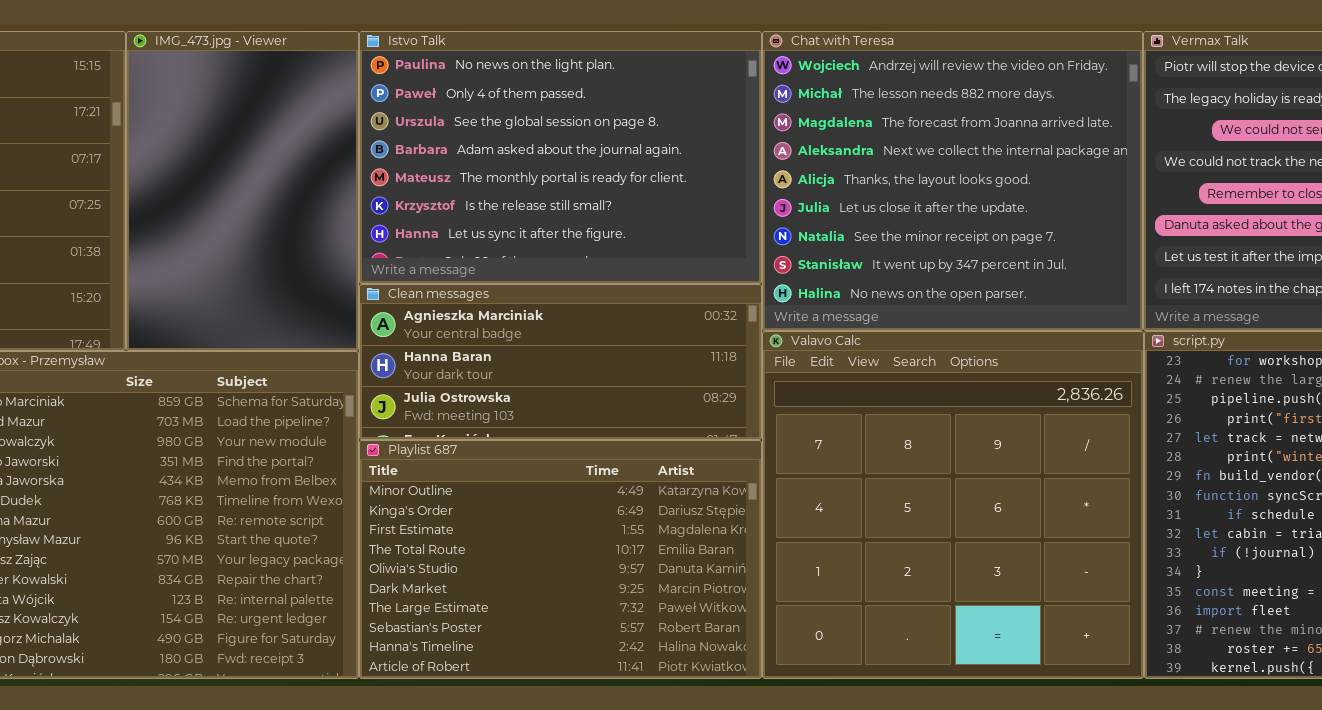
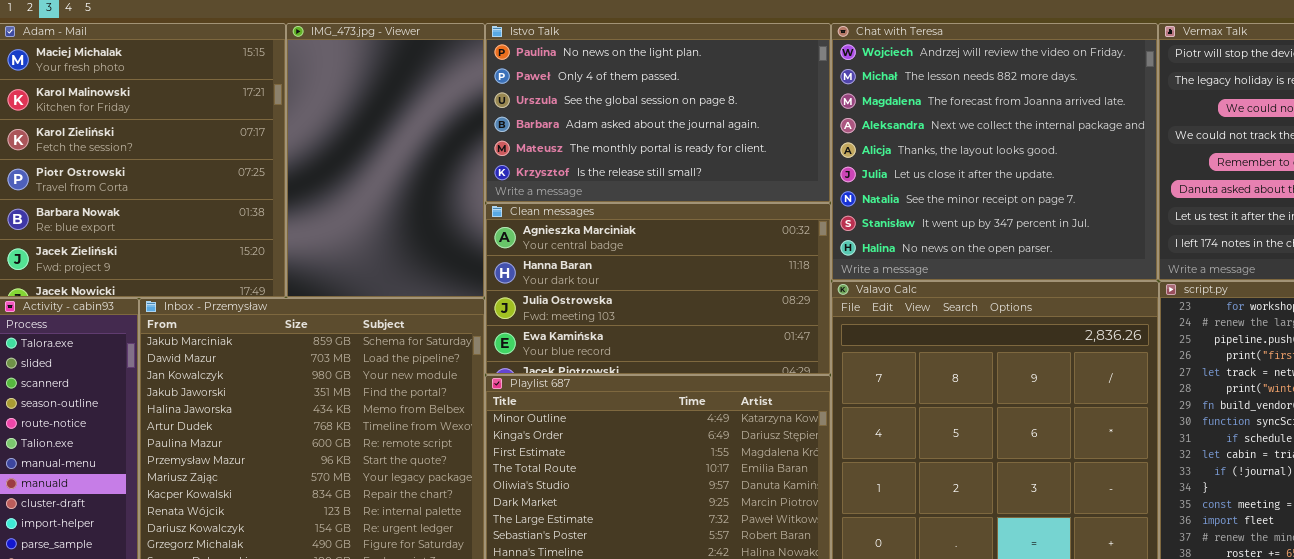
Istvo Talk: [359,31,762,284] -> [485,23,831,203], resized
Clean messages: [359,284,762,440] -> [485,203,831,375], resized

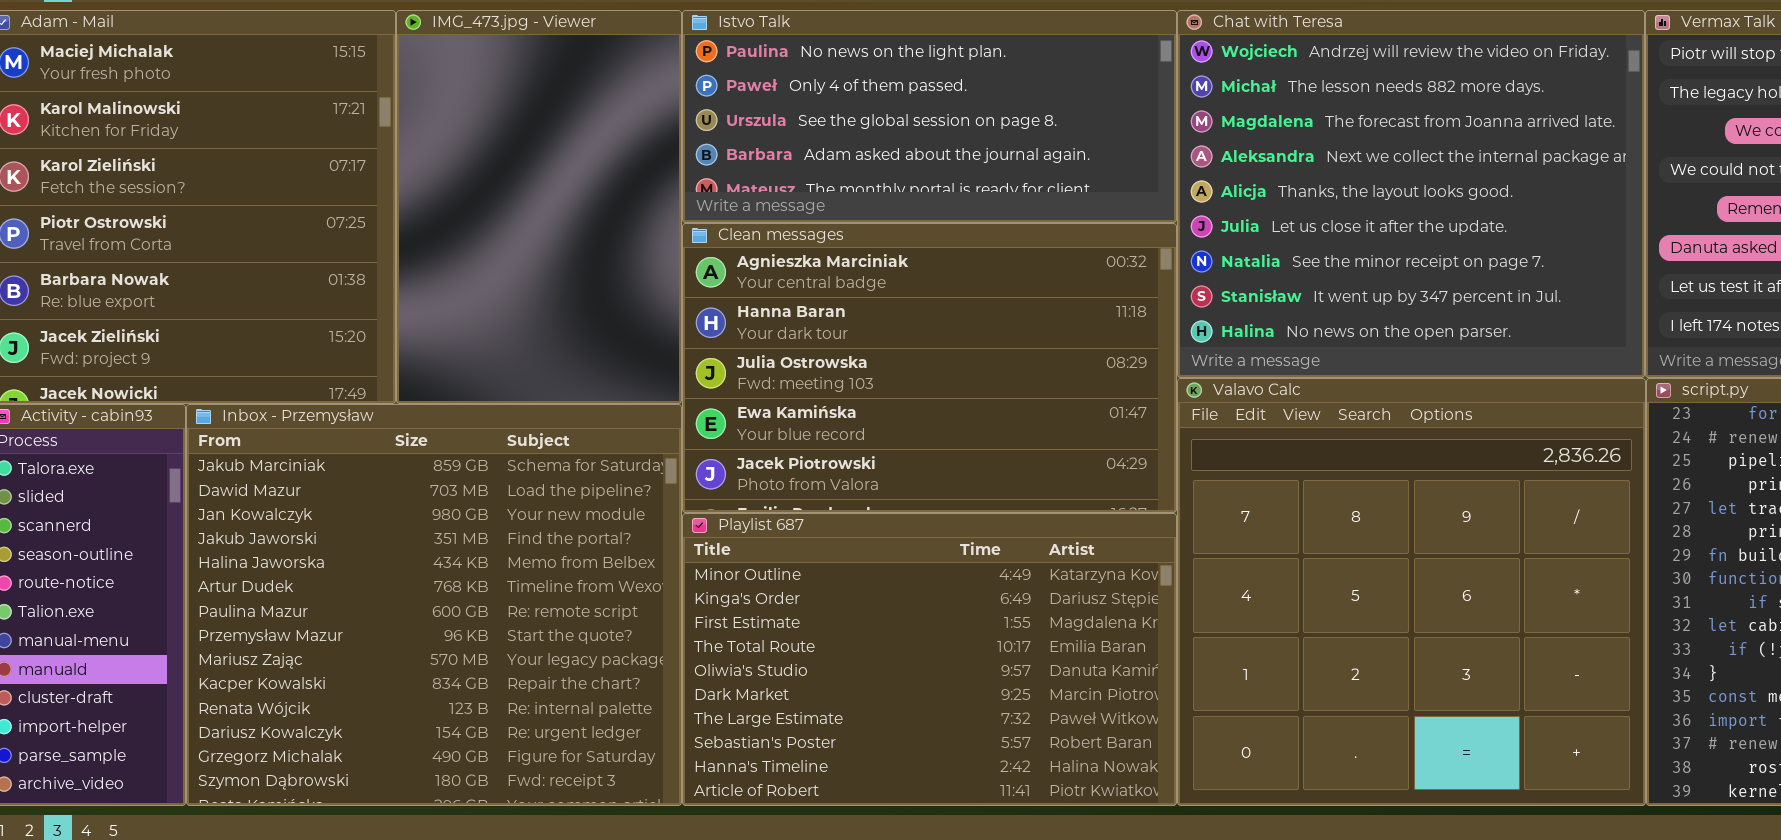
Istvo Talk: [485,23,831,203] -> [682,10,1177,223], resized
Clean messages: [485,203,831,375] -> [682,223,1177,513], resized

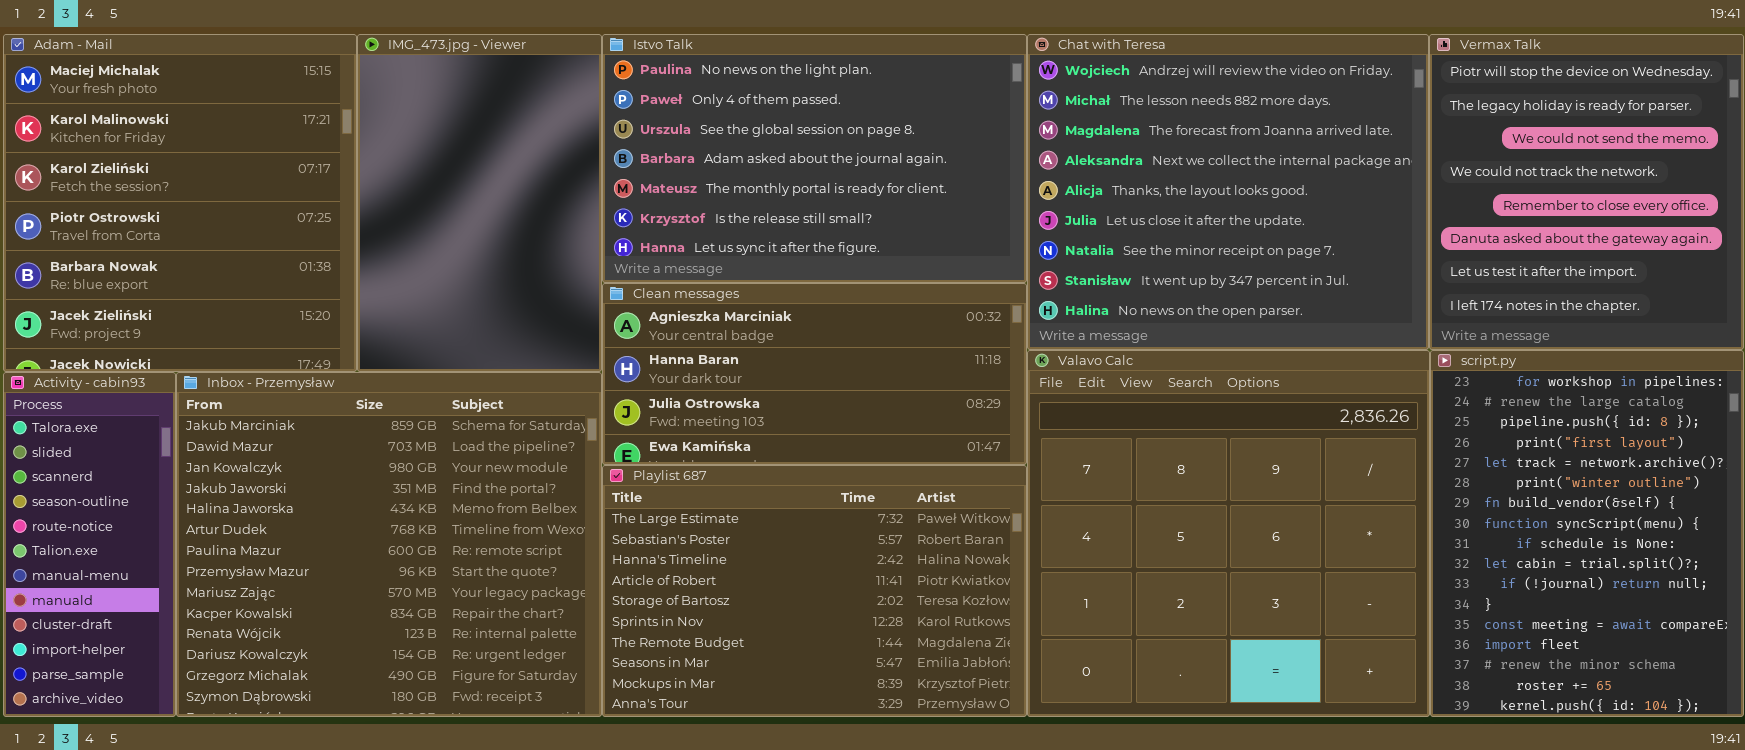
Istvo Talk: [682,10,1177,223] -> [602,34,1027,283], resized
Clean messages: [682,223,1177,513] -> [602,283,1027,465], resized
Playlist 687: [682,513,1177,806] -> [602,465,1027,717], scrolled down 6 rows

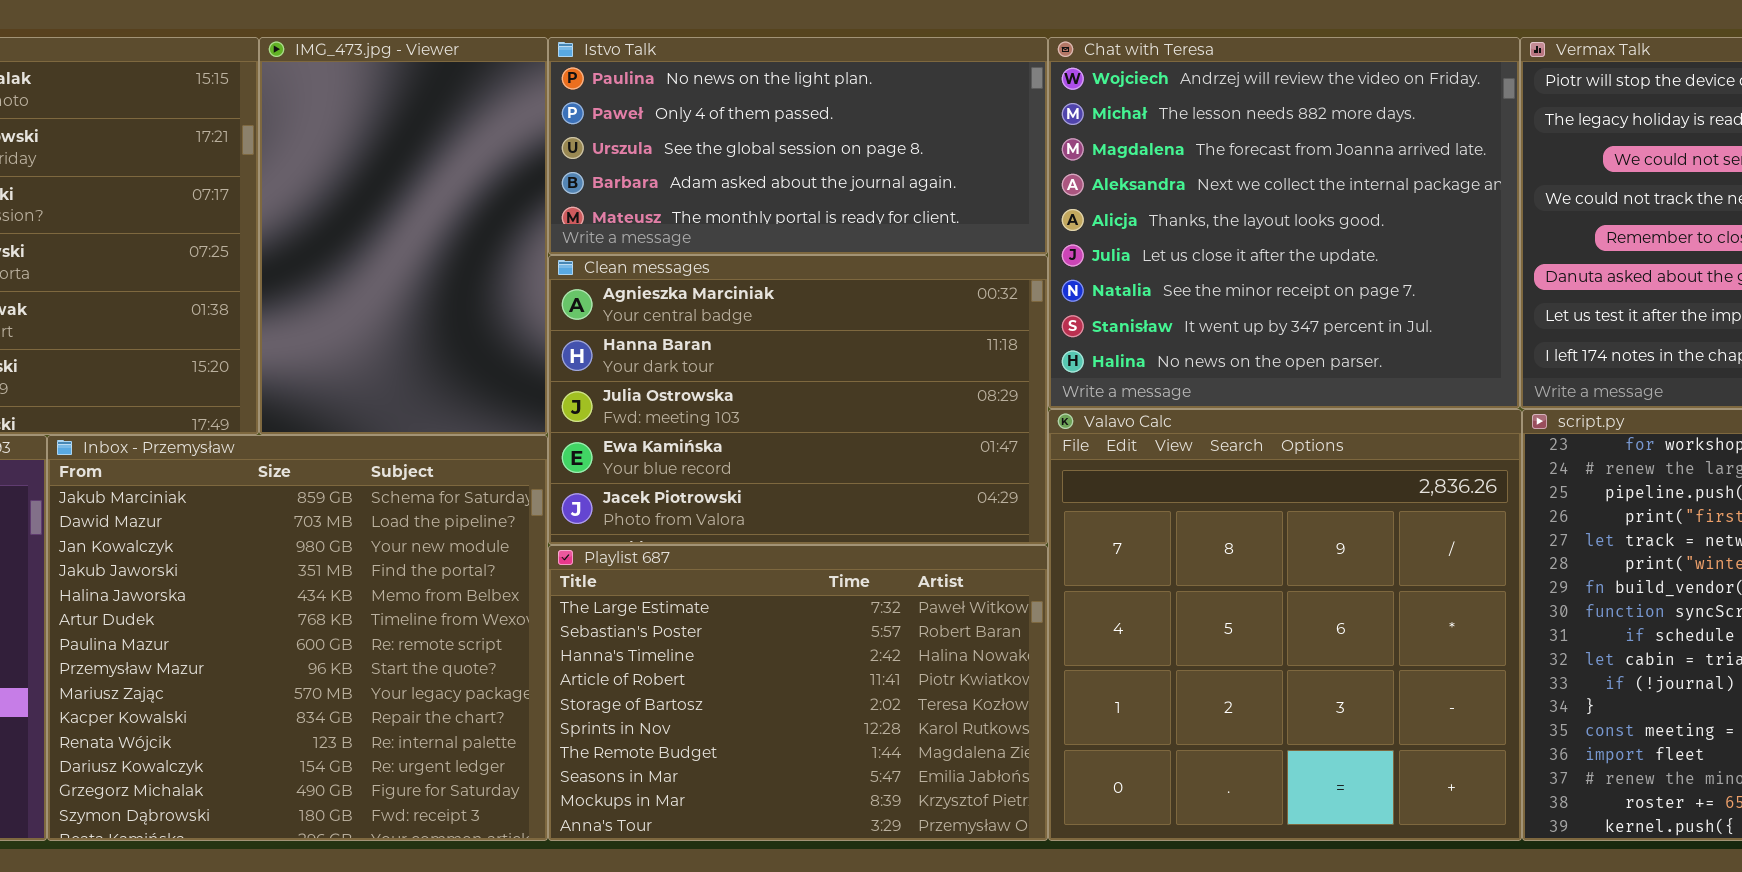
Istvo Talk: [602,34,1027,283] -> [548,37,1048,255], resized
Clean messages: [602,283,1027,465] -> [548,255,1048,545], resized

